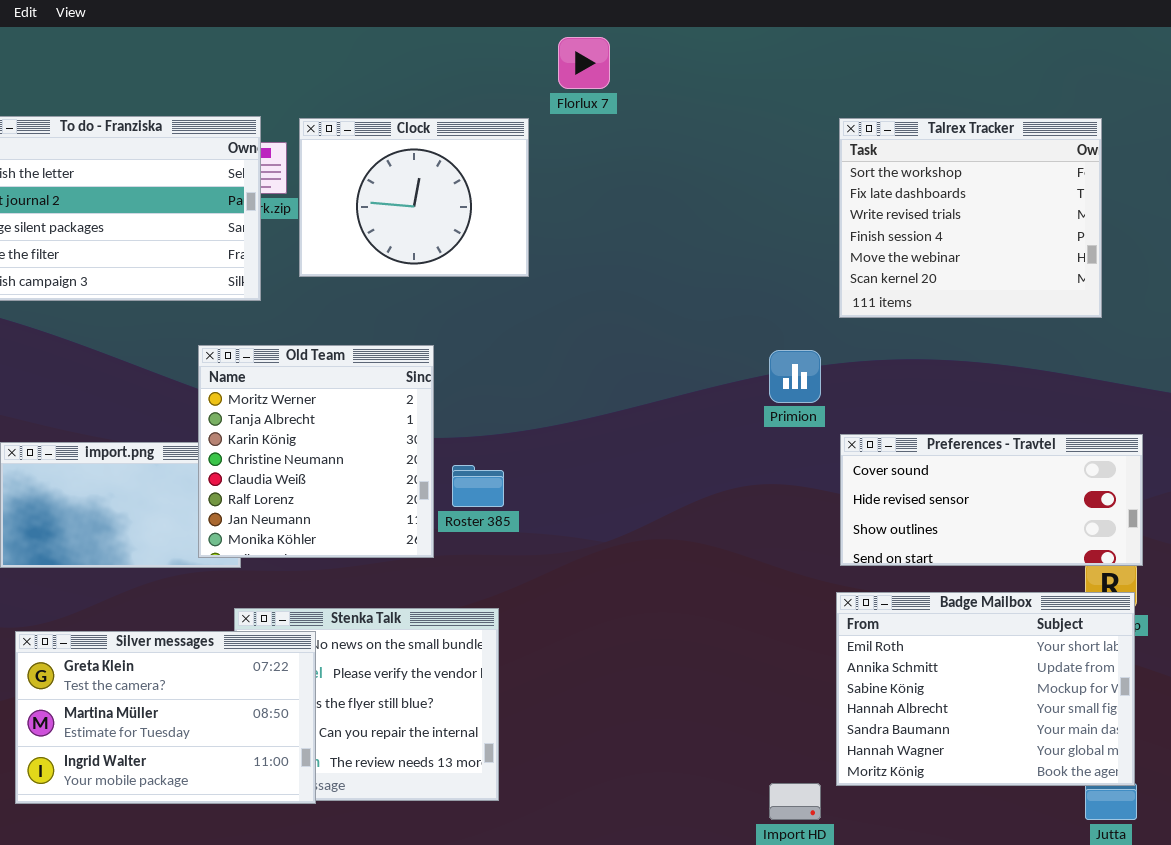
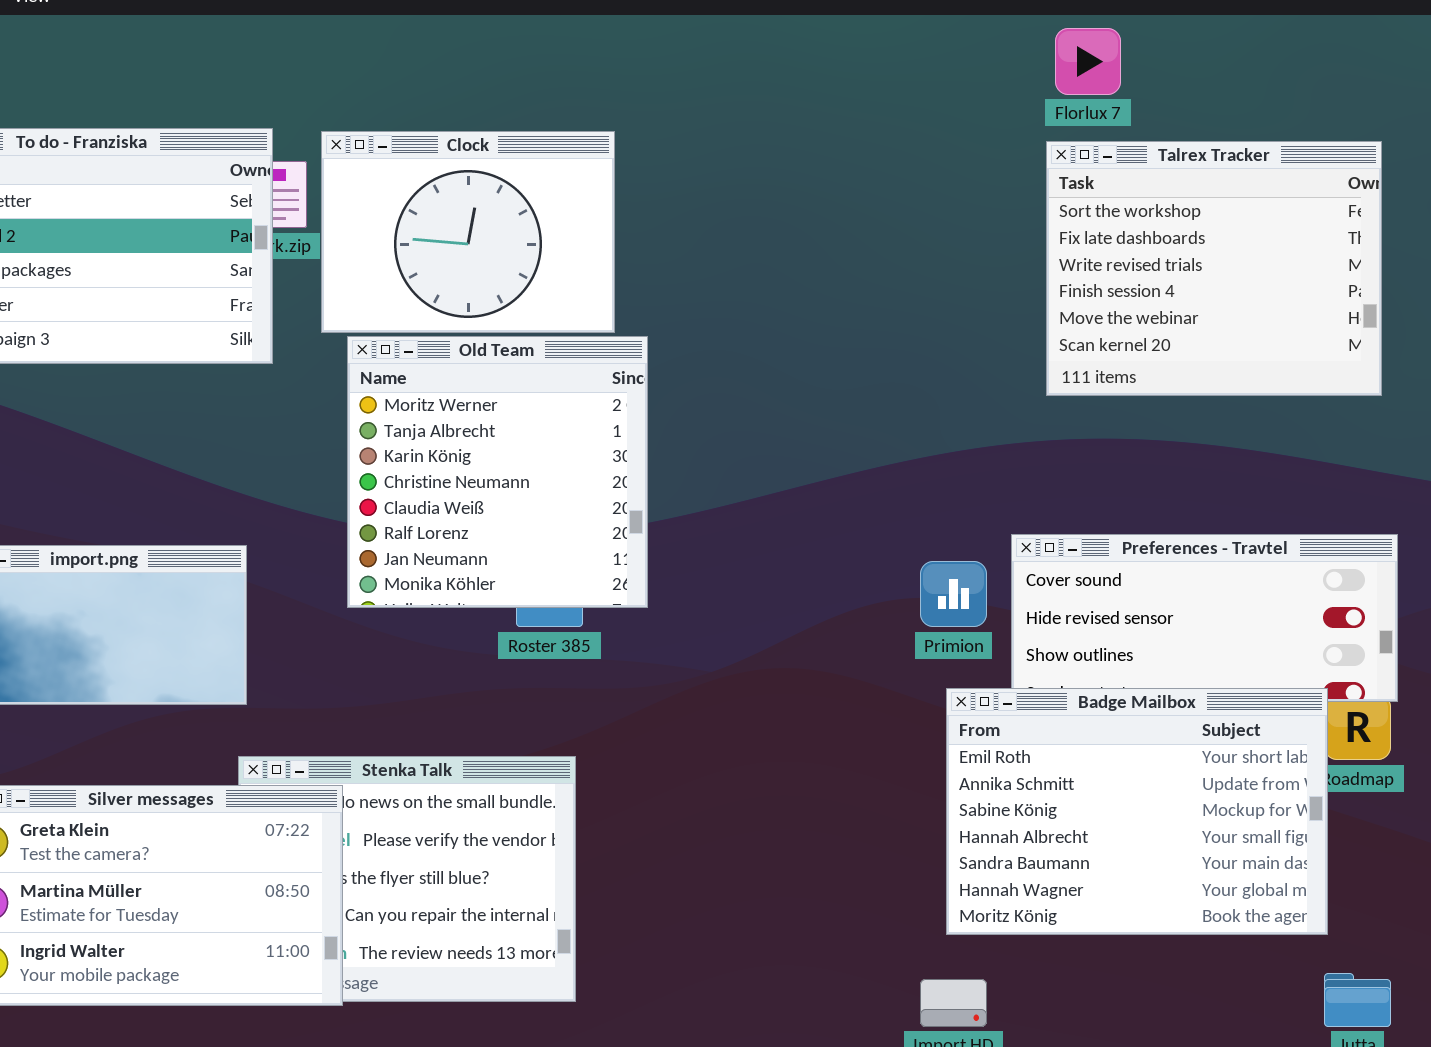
Florlux 7: [558,37,610,89] -> [1055,28,1121,95], moved
Talrex Tracker: [839,118,1102,318] -> [1046,141,1382,396], moved
Old Team: [198,345,434,558] -> [347,336,648,608], moved
Primion: [769,350,821,403] -> [920,561,987,627], moved
Badge Mailbox: [836,592,1135,786] -> [946,688,1328,935], moved

